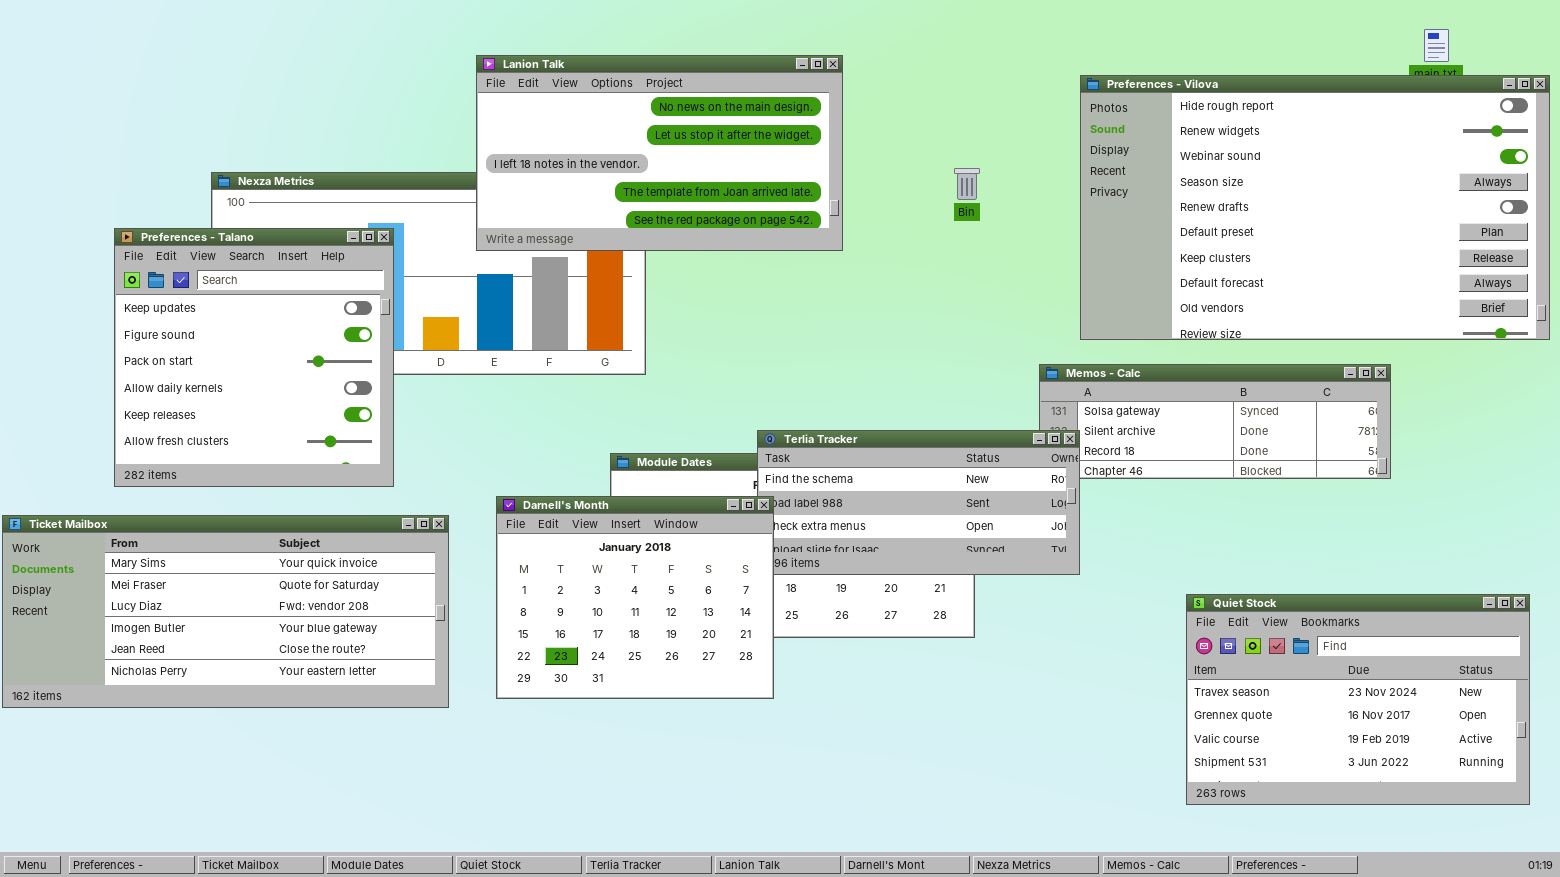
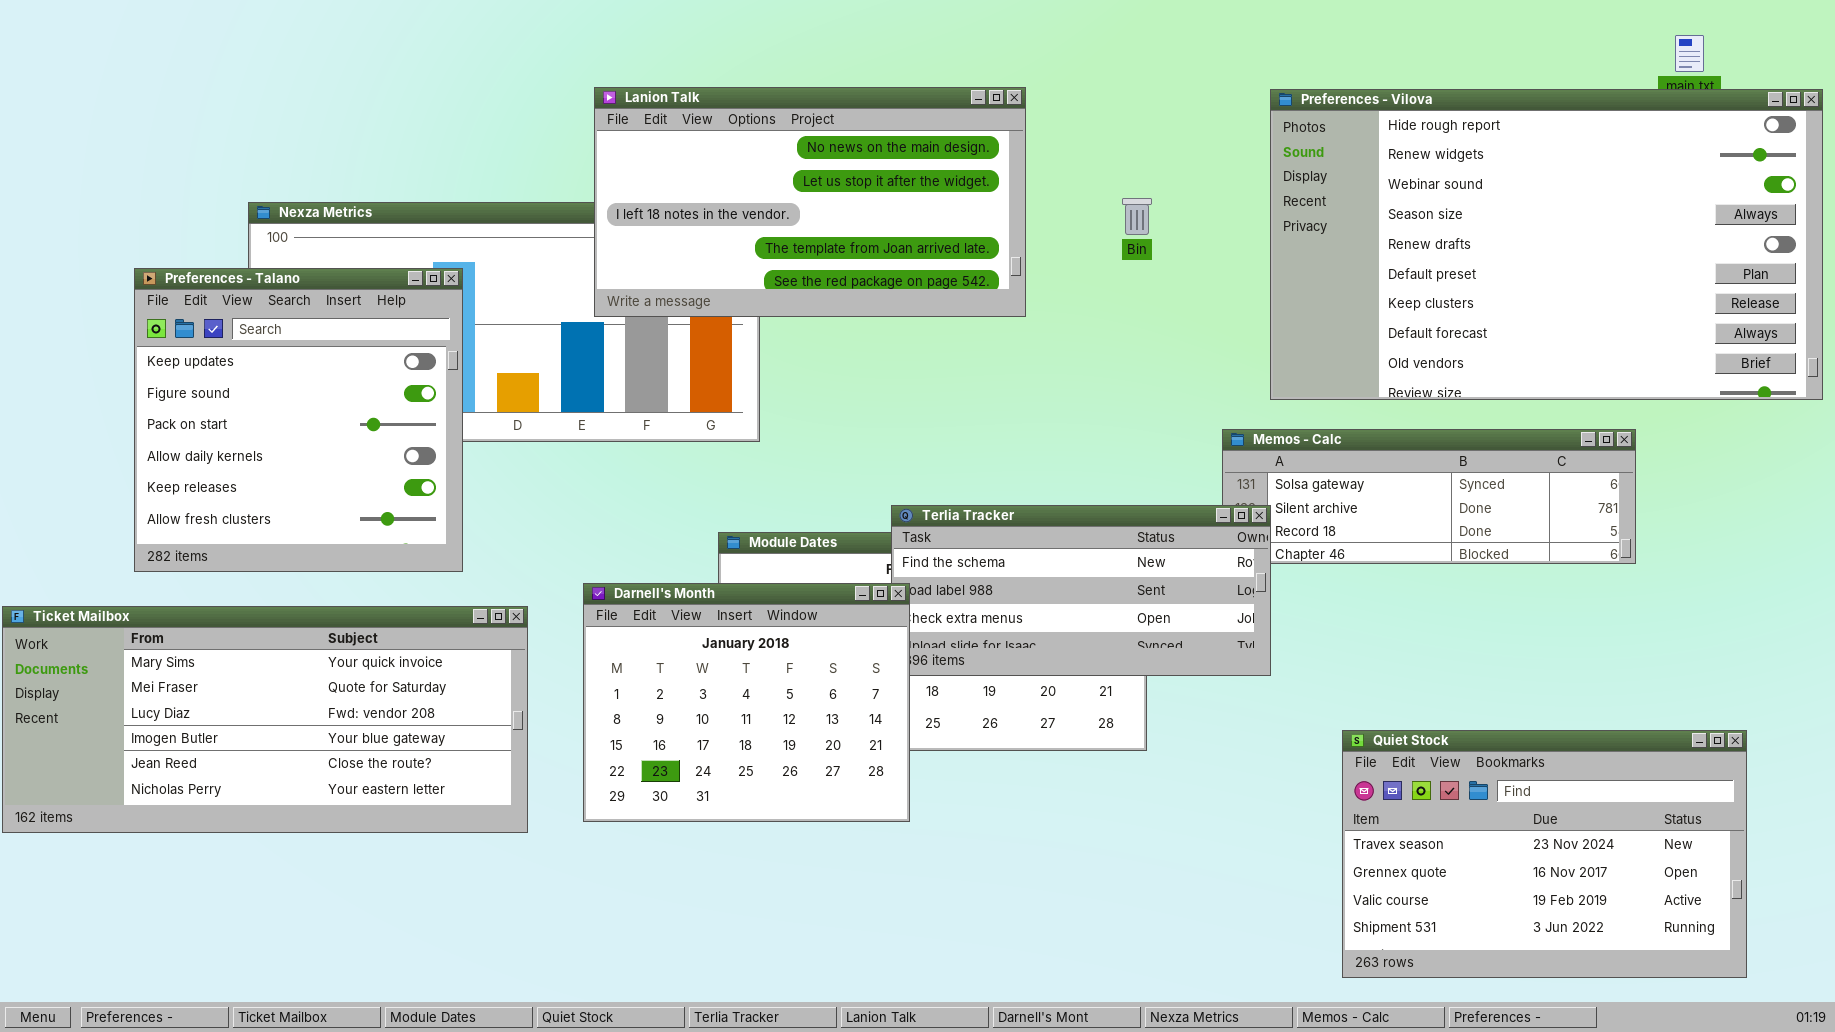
Lanion Talk: [476,55,843,251] -> [594,87,1026,317], moved
Quiet Stock: [1186,594,1530,805] -> [1342,730,1747,978], moved

